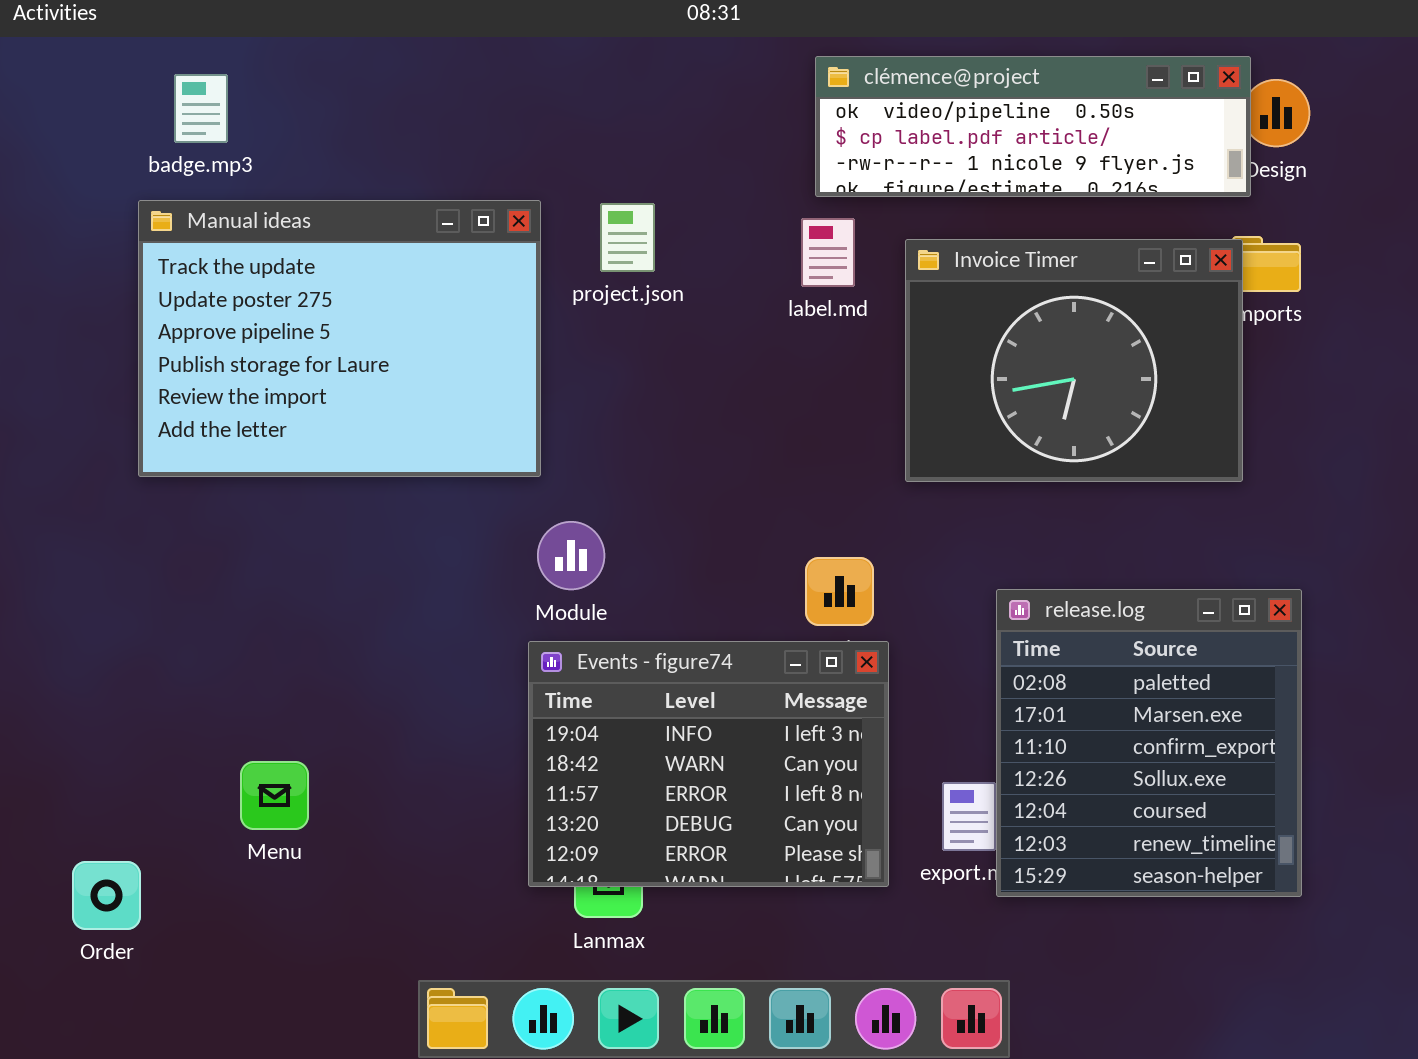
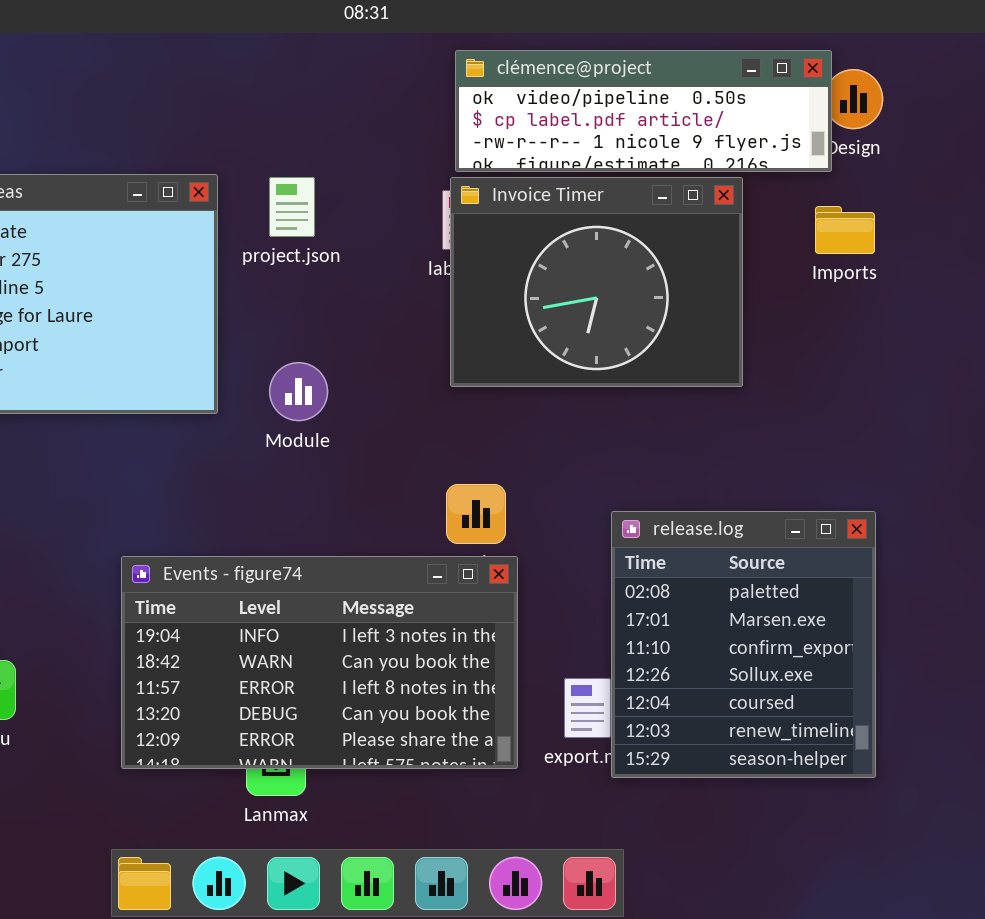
Invoice Timer: [905,239,1243,482] -> [450,177,743,387], moved
Module: [537,521,605,590] -> [269,362,328,421], moved
Events - figure74: [528,641,889,887] -> [121,556,518,769], resized

